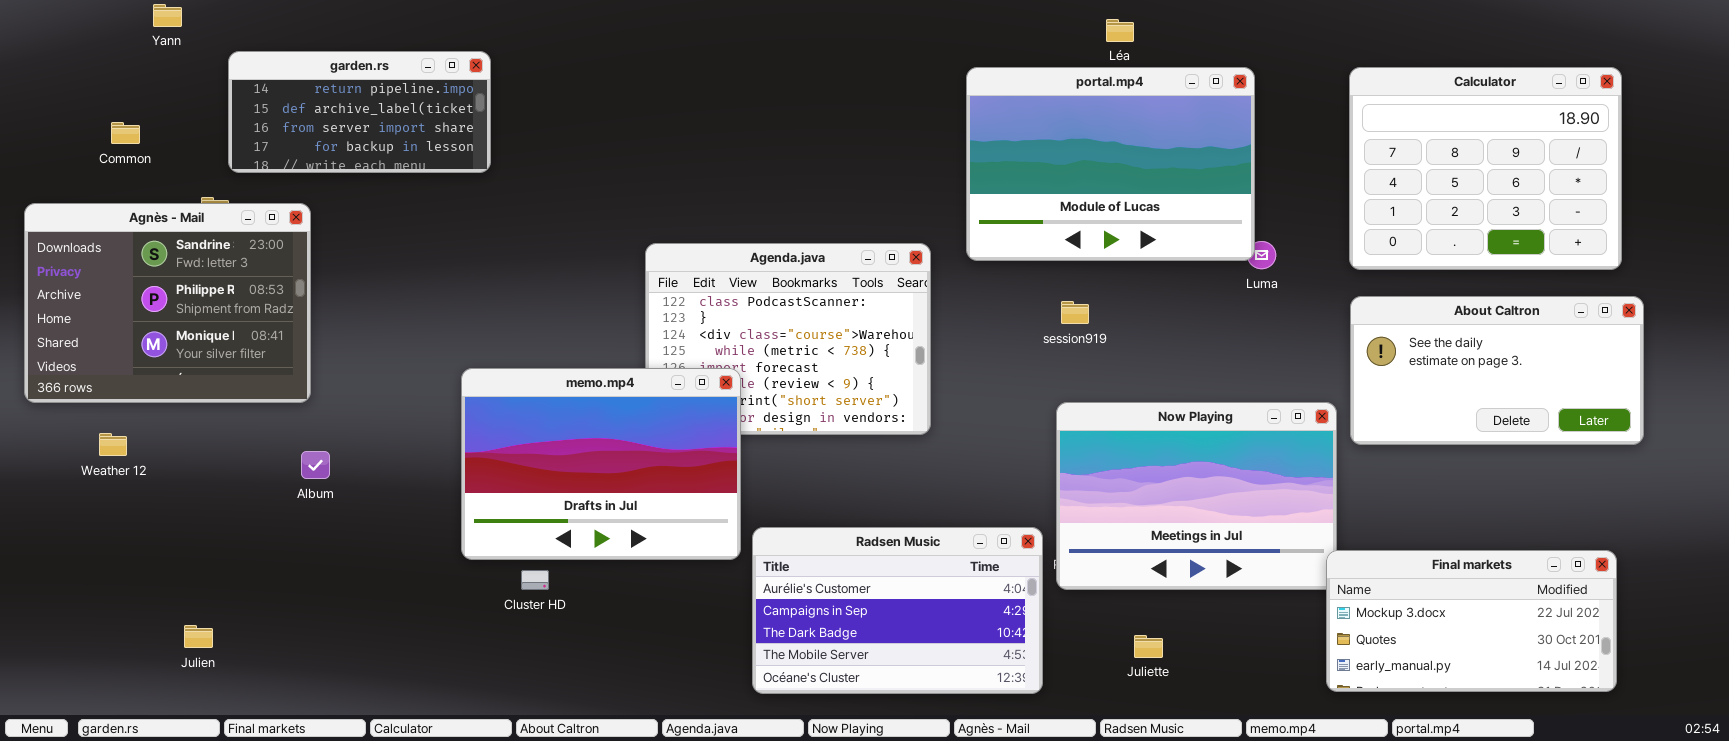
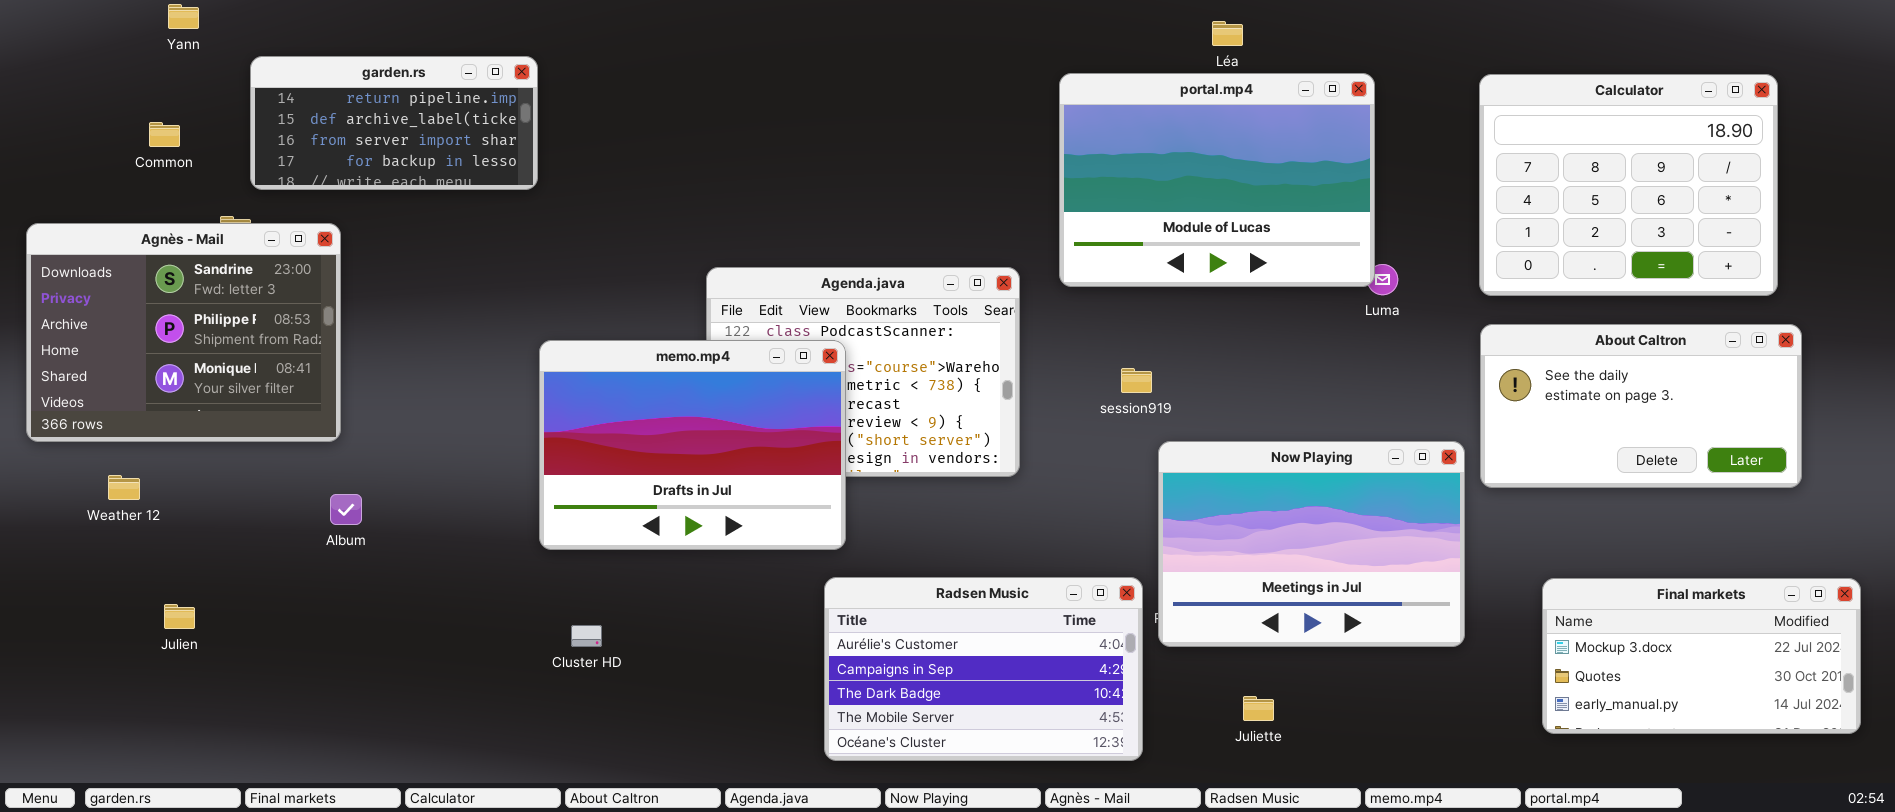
Common: [111,122,140,144] -> [149,122,180,147], moved
session919: [1061,301,1089,324] -> [1121,368,1152,393], moved
memo.mp4: [461,368,741,560] -> [539,340,846,550], moved
Final markets: [1326,550,1617,692] -> [1542,578,1861,734], moved
Julien: [184,625,213,648] -> [164,604,195,629], moved

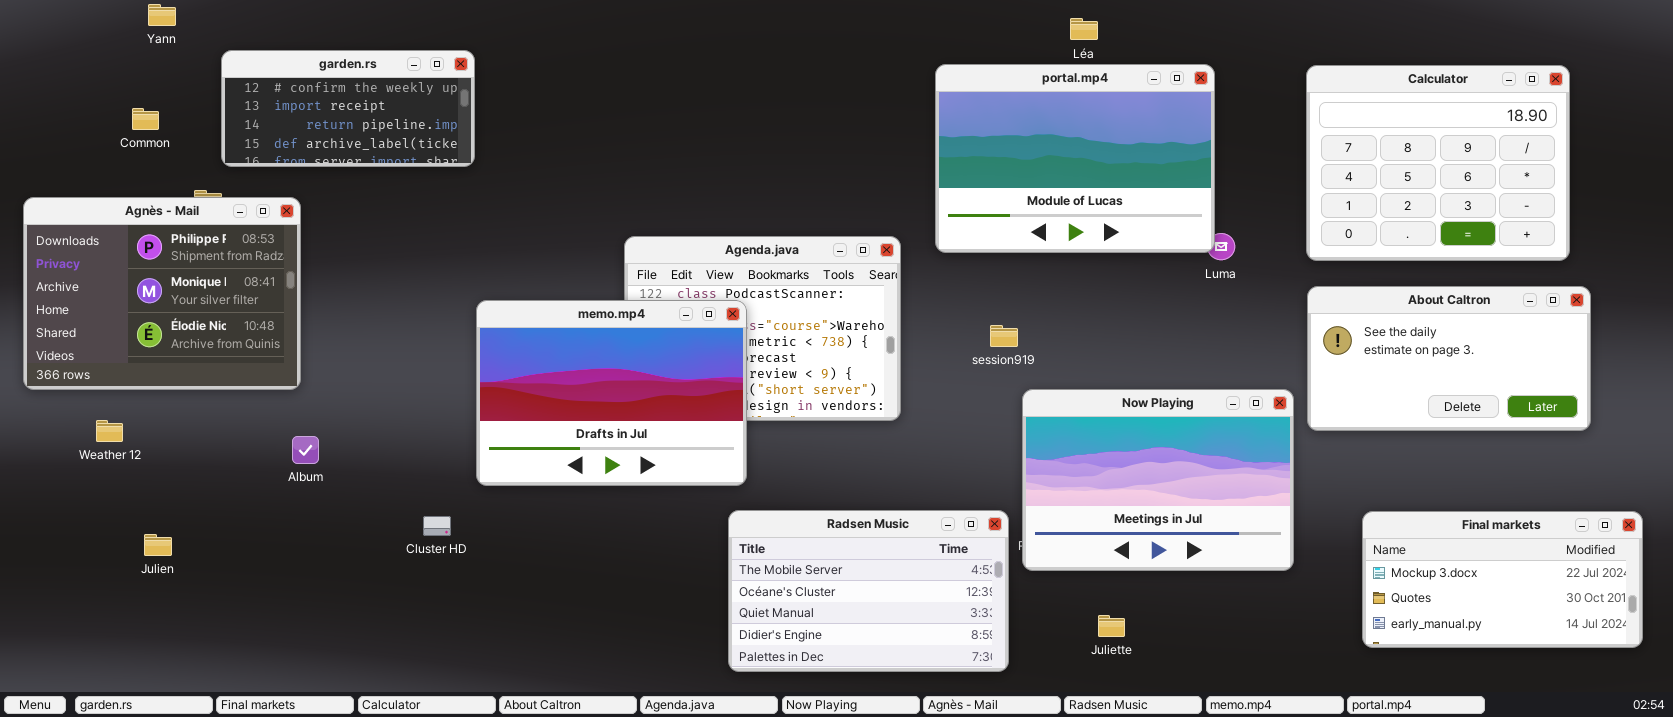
garden.rs: [250,56,538,190] -> [221,50,475,167], scrolled up 2 rows
Agnès - Mail: [26,223,341,442] -> [23,197,301,390], scrolled down 1 row
Radsen Music: [824,577,1143,761] -> [728,510,1009,672], scrolled down 3 rows
Cluster HD: [571,625,602,647] -> [423,516,451,536], moved

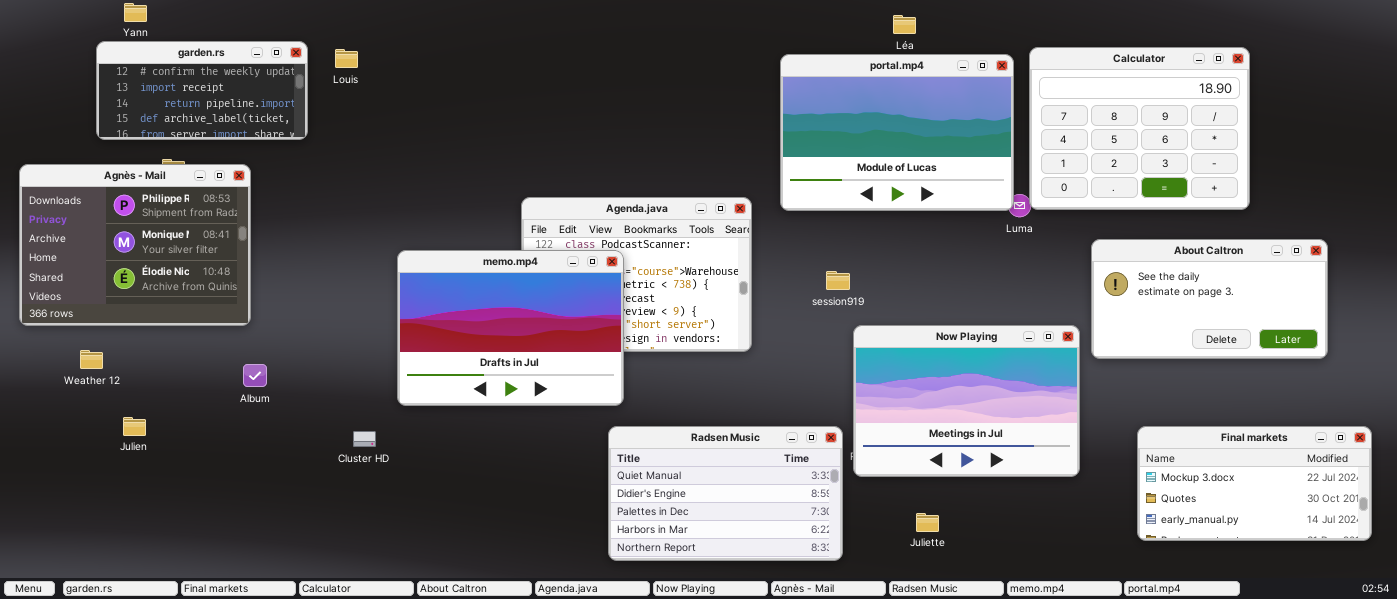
garden.rs: [221,50,475,167] -> [96,41,308,140], moved
Calculator: [1306,65,1570,261] -> [1029,47,1250,210], moved
Radsen Music: [728,510,1009,672] -> [608,426,843,561], scrolled down 2 rows
Julien: [144,534,172,556] -> [123,417,146,436], moved

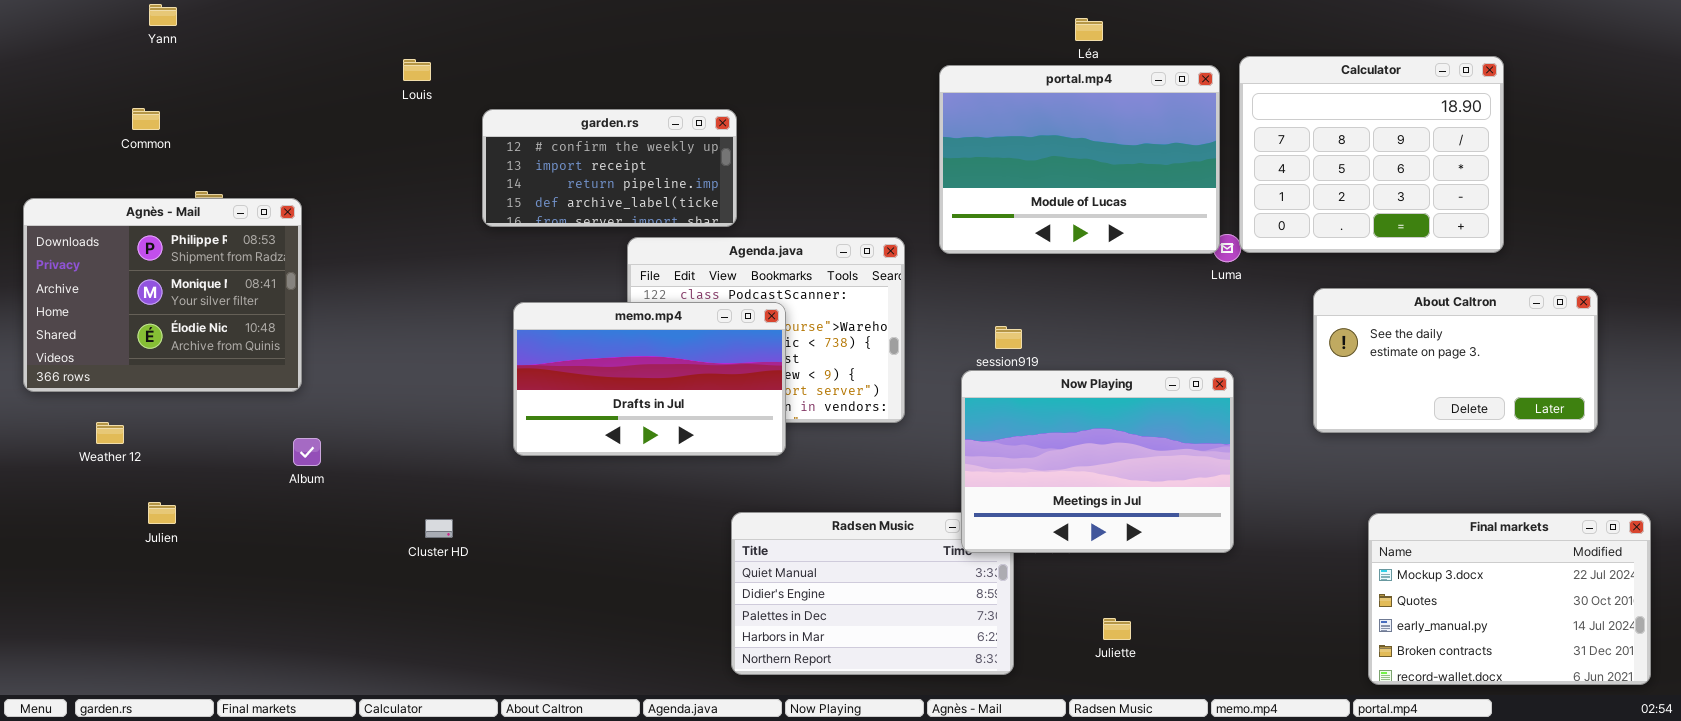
garden.rs: [96,41,308,140] -> [482,109,737,227], moved
memo.mp4: [397,250,624,406] -> [513,302,786,456], moved, resized
Now Playing: [853,325,1080,477] -> [961,370,1234,553], moved
Final markets: [1137,426,1372,541] -> [1368,513,1651,685], resized

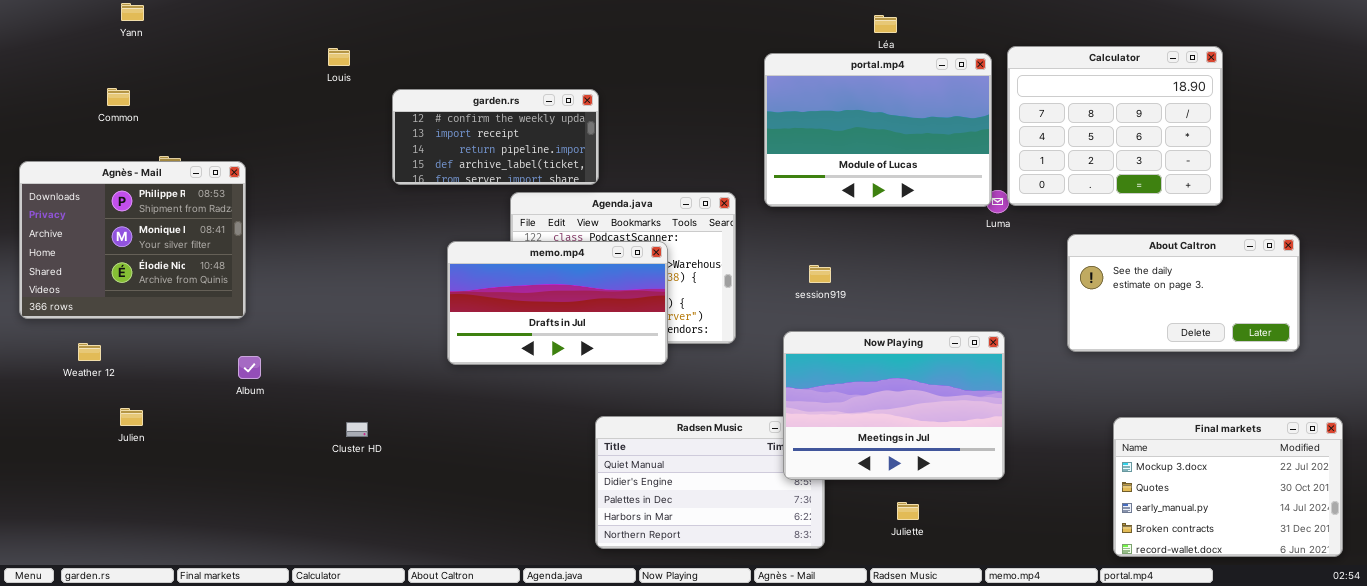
memo.mp4: [513,302,786,456] -> [447,241,668,365], moved
Now Playing: [961,370,1234,553] -> [783,331,1005,480], moved

